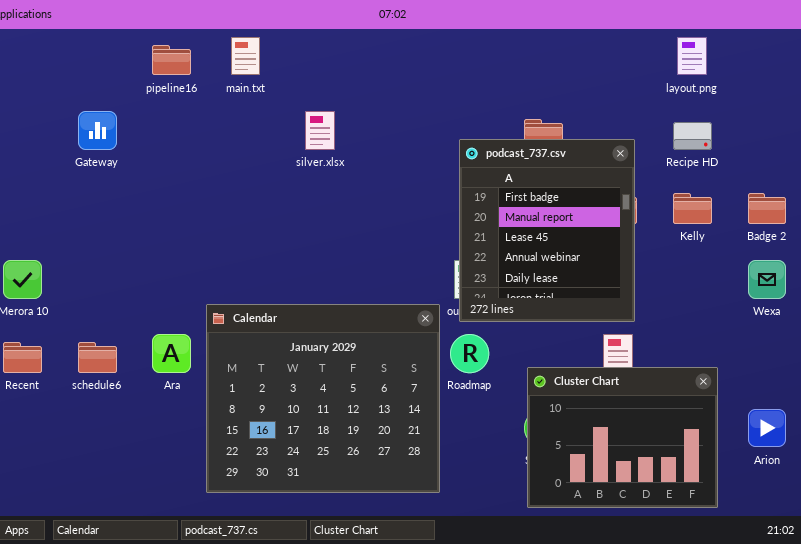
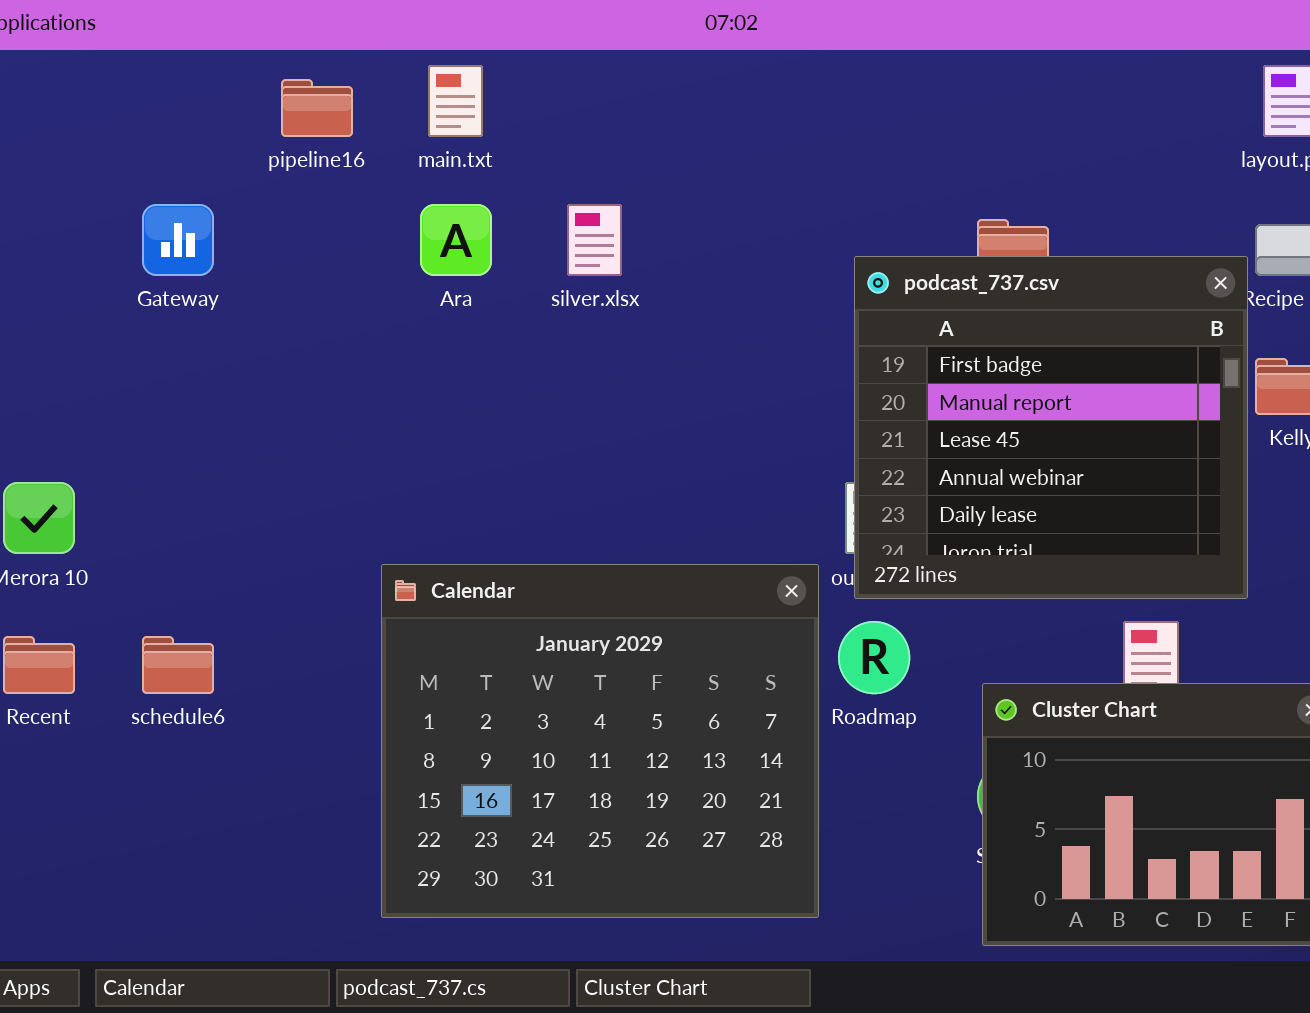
podcast_737.csv: [459,139,635,322] -> [854,256,1248,599], resized
Ara: [152,334,191,373] -> [420,204,492,276], moved

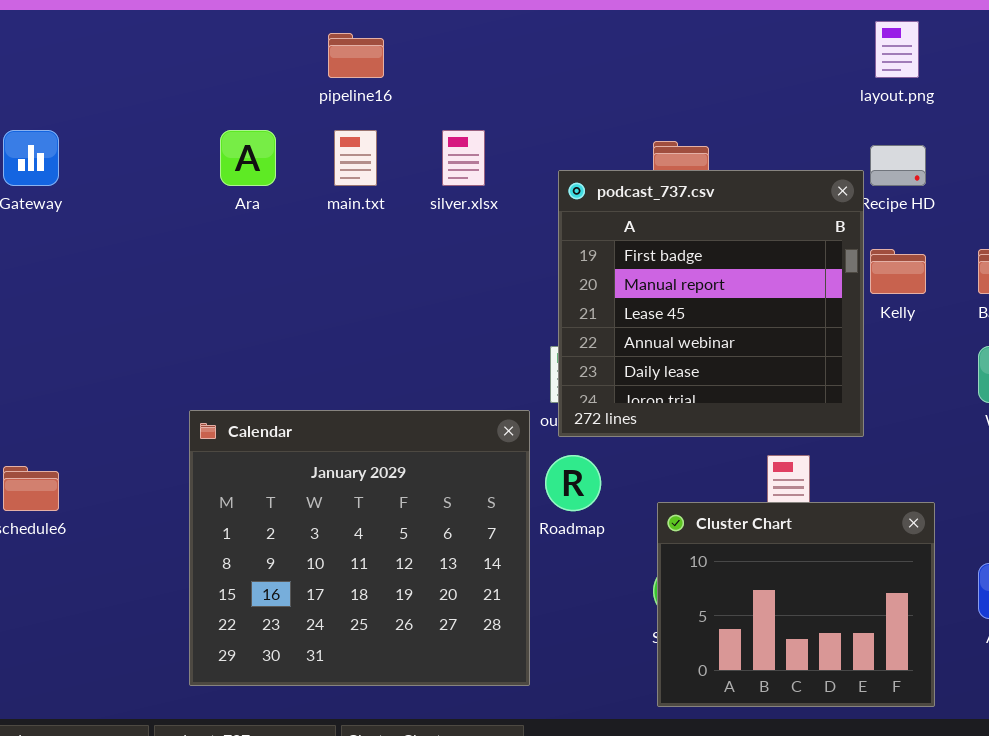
main.txt: [428,65,483,137] -> [334,130,377,186], moved
pipeline16: [281,79,353,137] -> [328,33,384,78], moved
silver.xlsx: [567,204,622,276] -> [442,130,485,186], moved

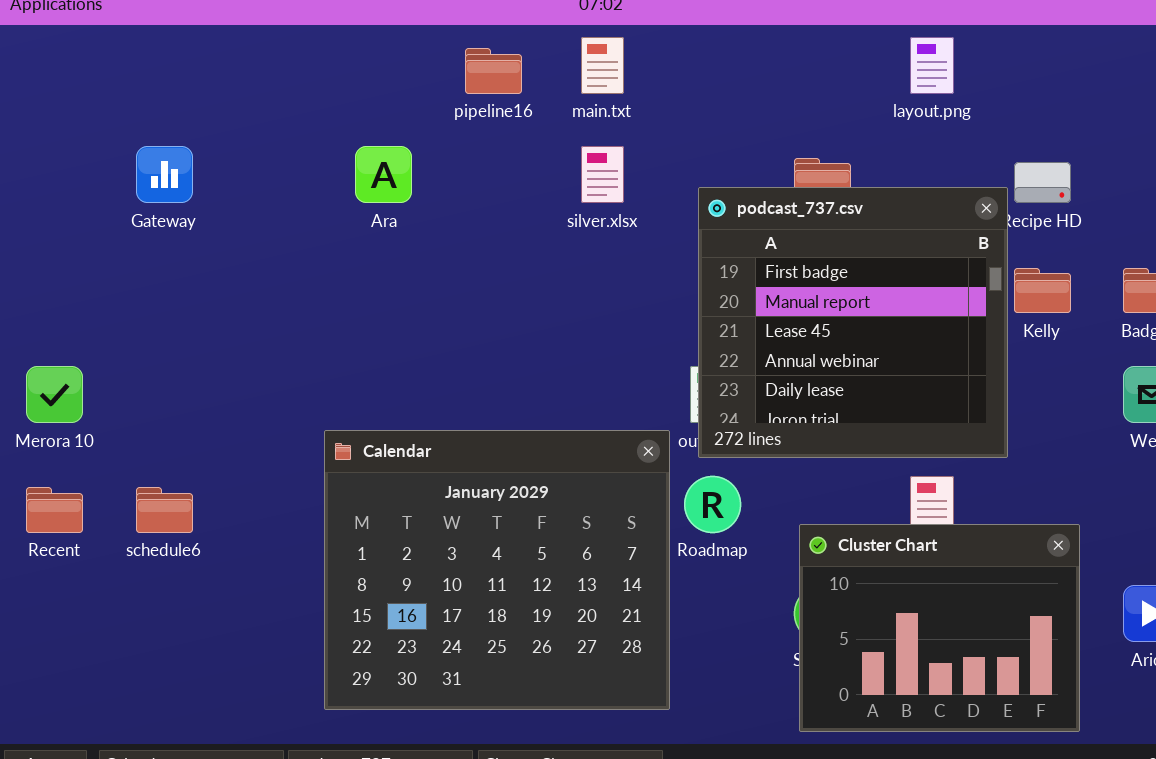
layout.png: [875,21,919,78] -> [910,37,954,94], moved
main.txt: [334,130,377,186] -> [581,37,624,94], moved

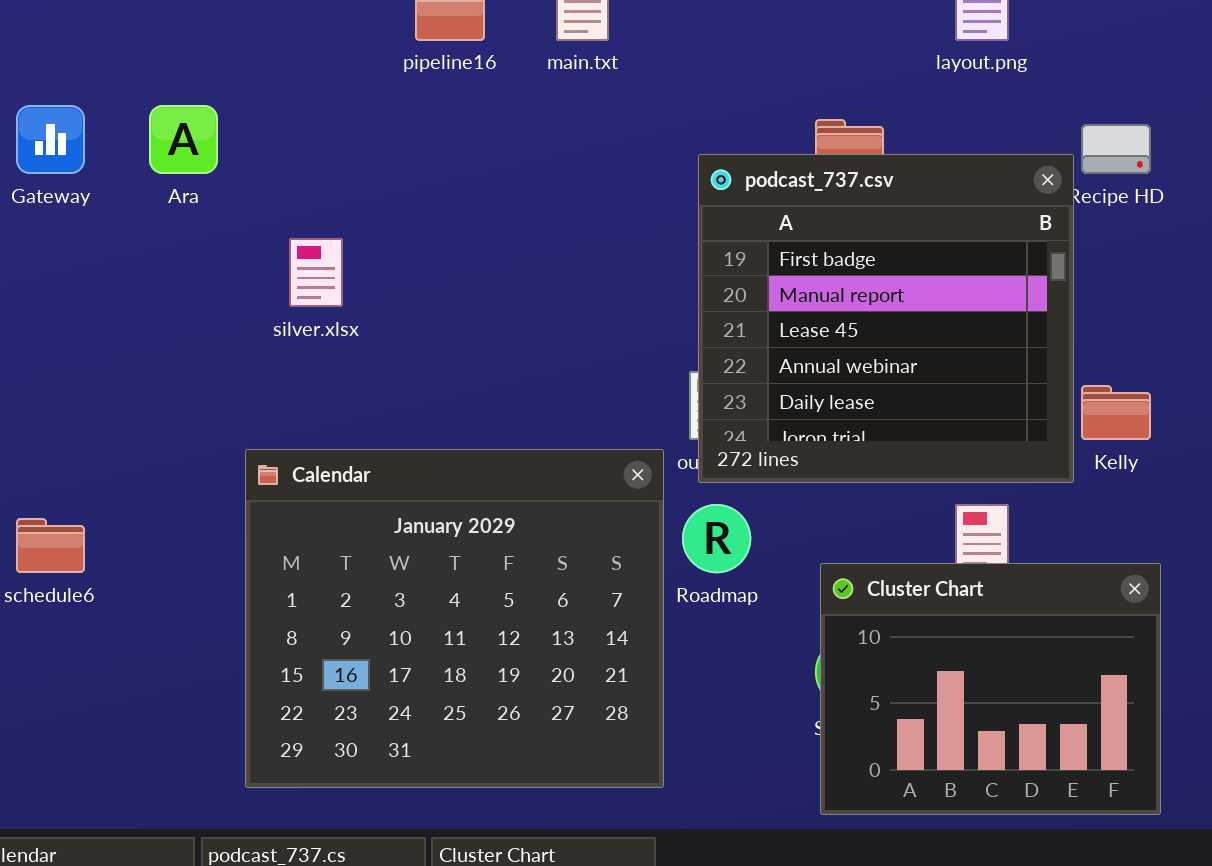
Ara: [355,146,412,203] -> [149,105,218,174], moved
silver.xlsx: [581,146,624,203] -> [289,238,343,307], moved
Kelly: [1014,268,1071,313] -> [1081,385,1151,440], moved

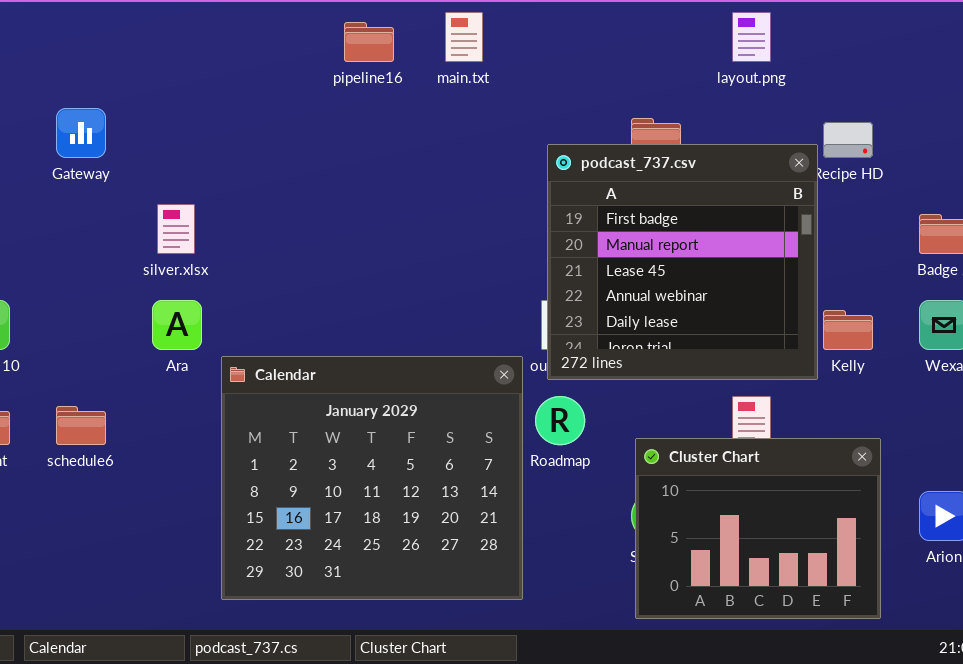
Ara: [149,105,218,174] -> [152,300,202,350], moved
silver.xlsx: [289,238,343,307] -> [157,204,195,254], moved

